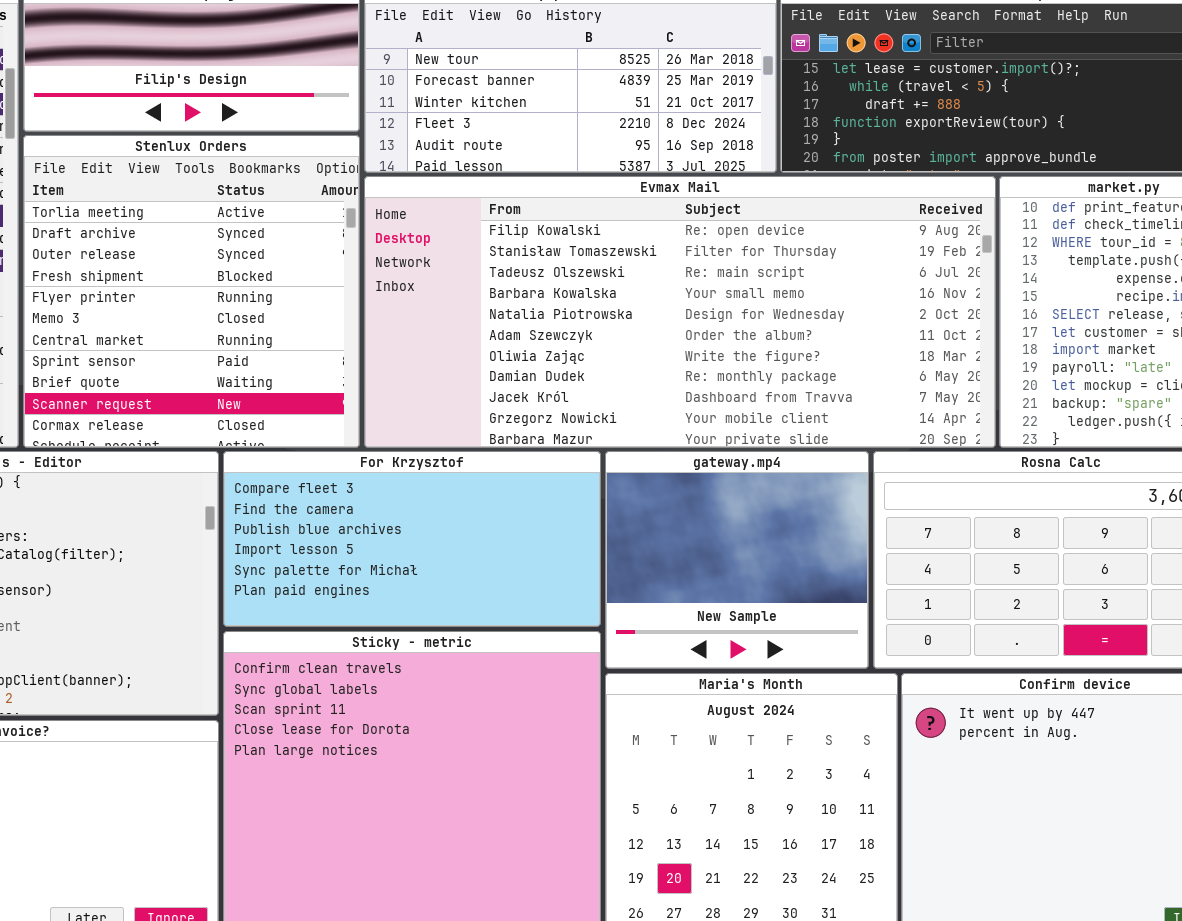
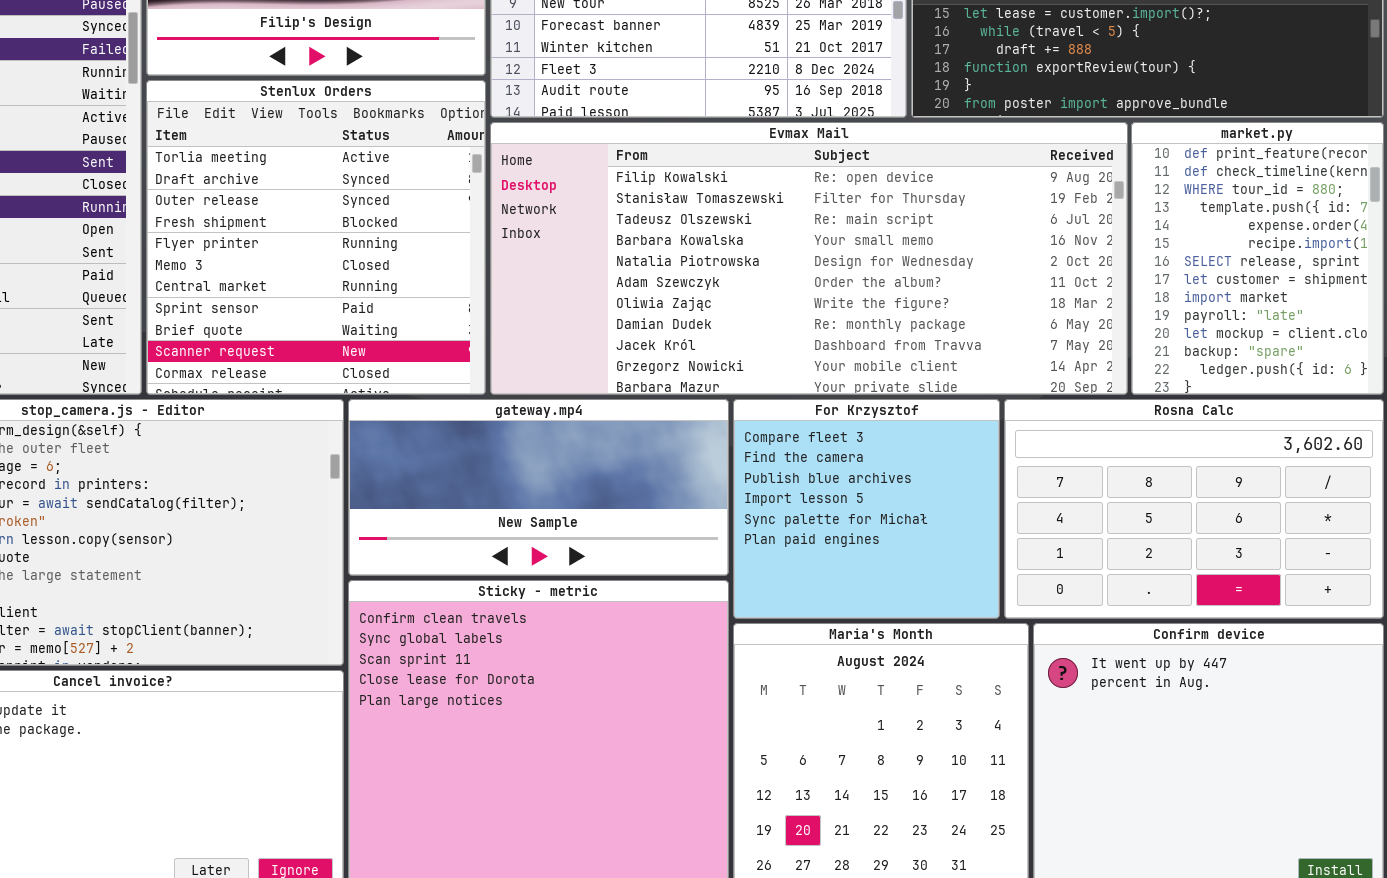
For Krzysztof: [223,451,601,627] -> [733,399,1000,619], moved, resized
gateway.mp4: [605,451,869,669] -> [348,399,729,576], moved, resized

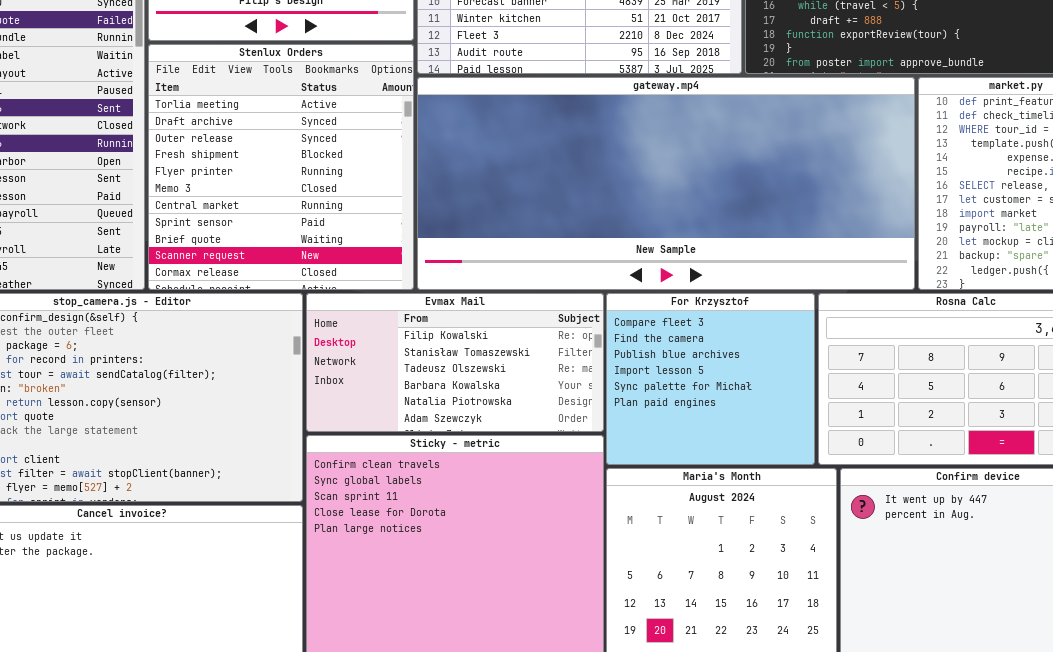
Evmax Mail: [490,122,1128,395] -> [306,293,604,432], moved, resized
gateway.mp4: [348,399,729,576] -> [417,77,915,290], moved, resized

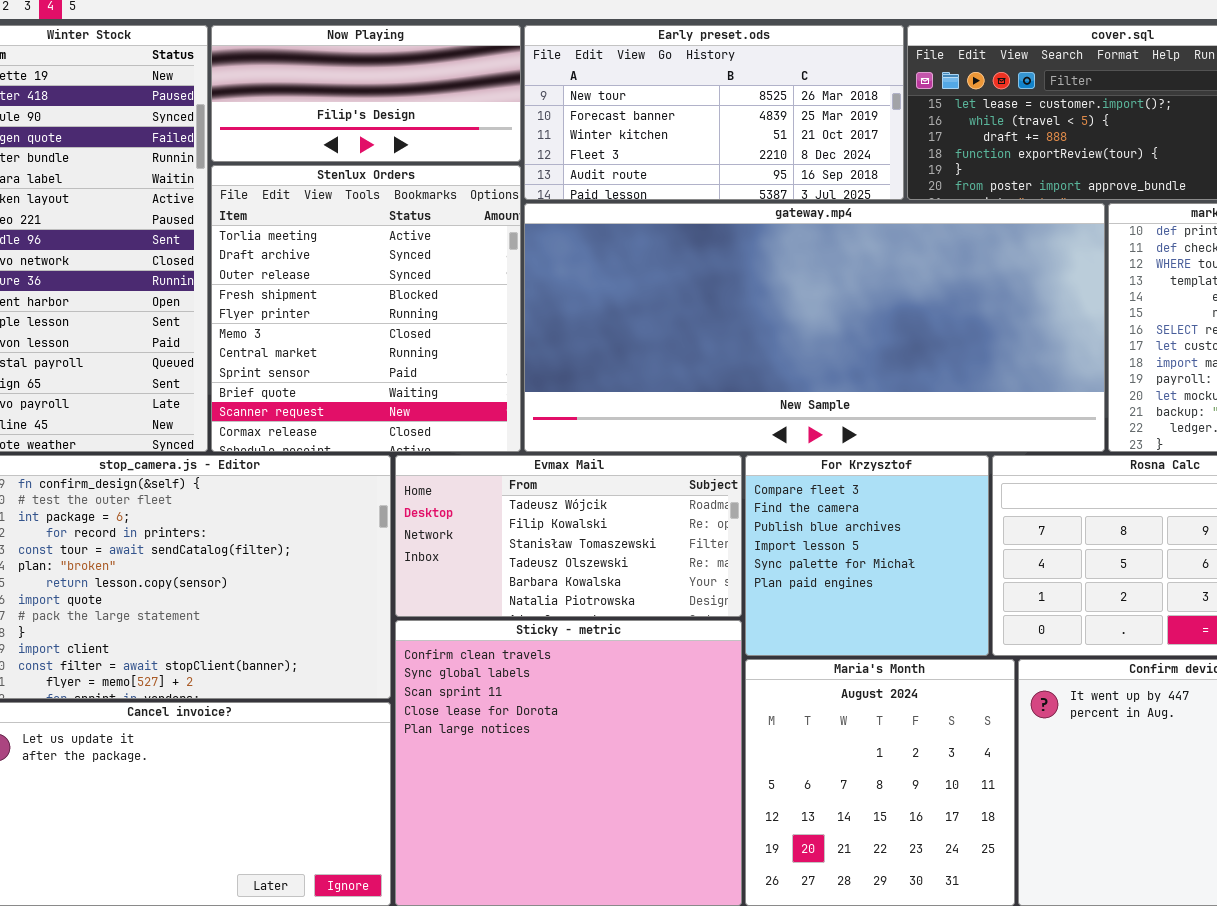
Evmax Mail: [306,293,604,432] -> [395,455,742,617], scrolled up 1 row

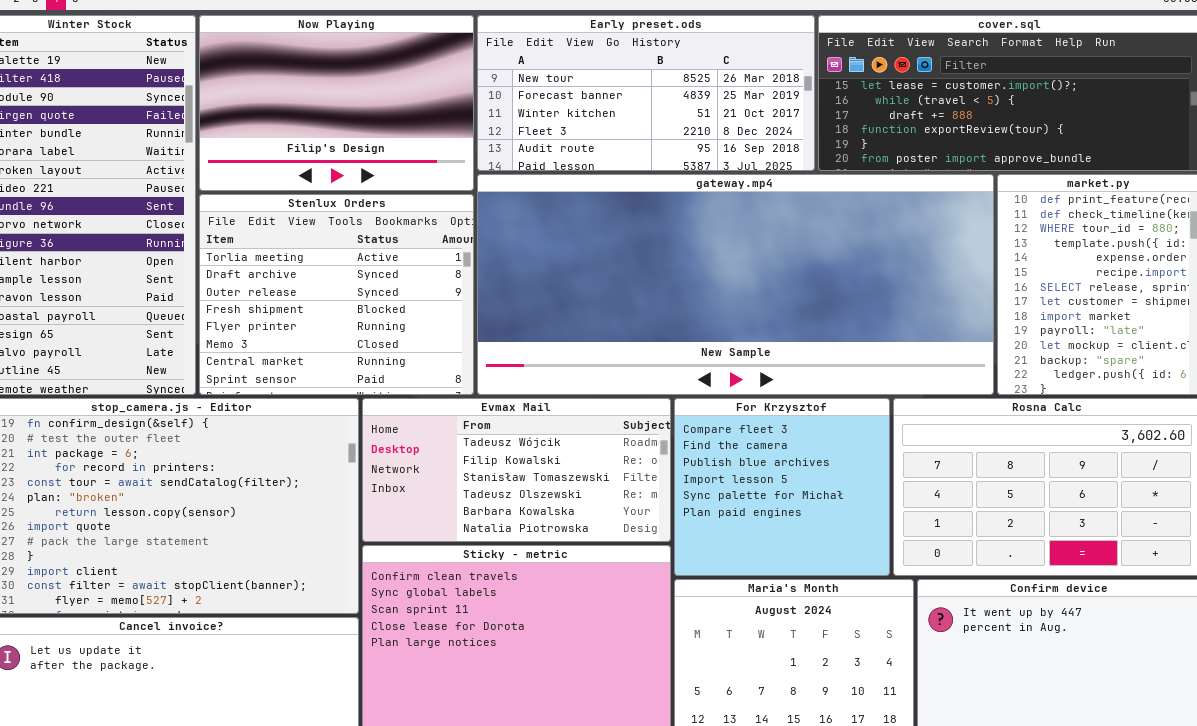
Now Playing: [211,25,521,162] -> [199,15,474,191], resized
Stenlux Orders: [211,165,521,452] -> [199,194,474,395], resized

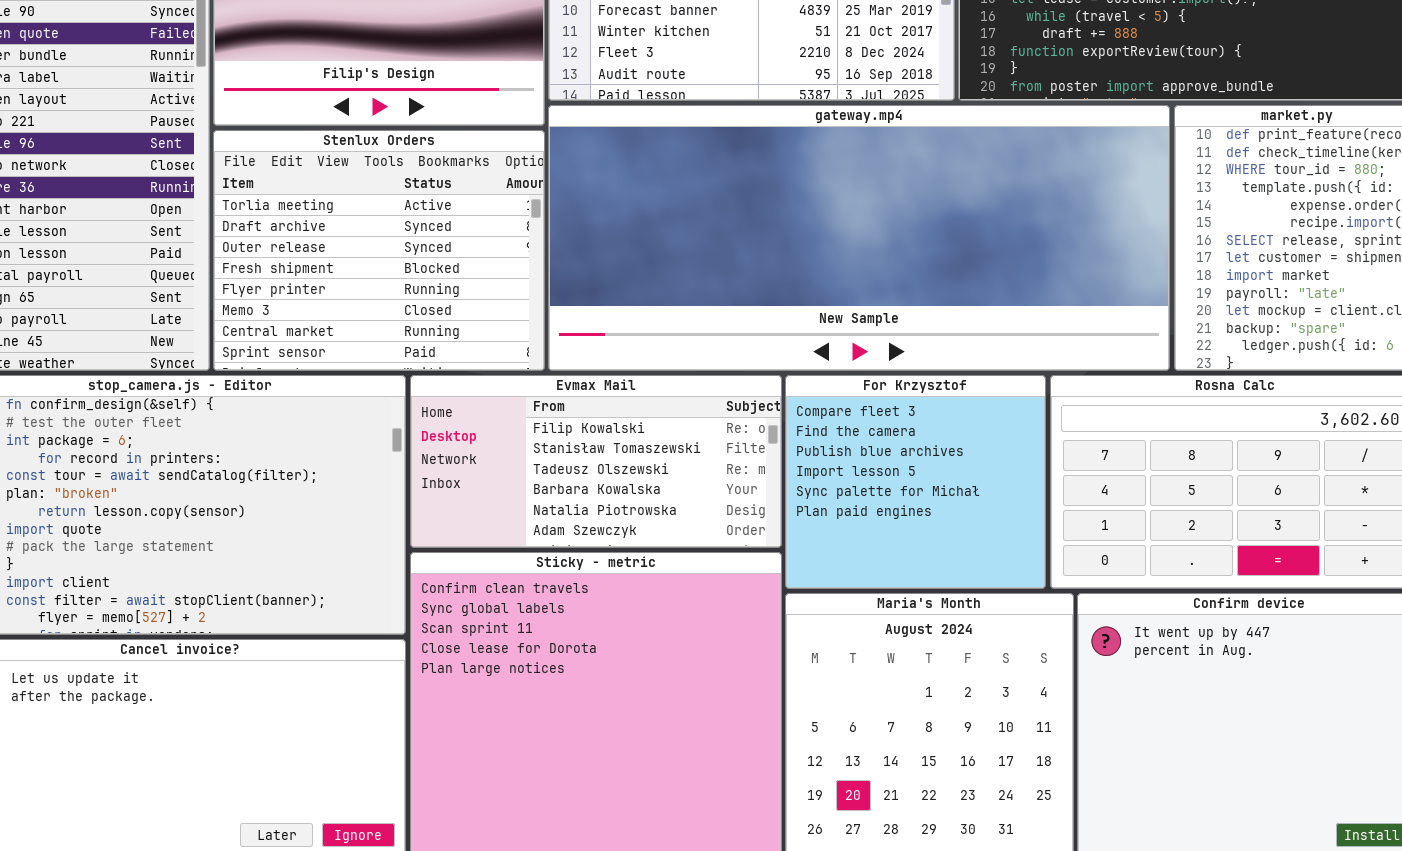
Evmax Mail: [362,398,671,542] -> [410,375,782,548], scrolled down 1 row

